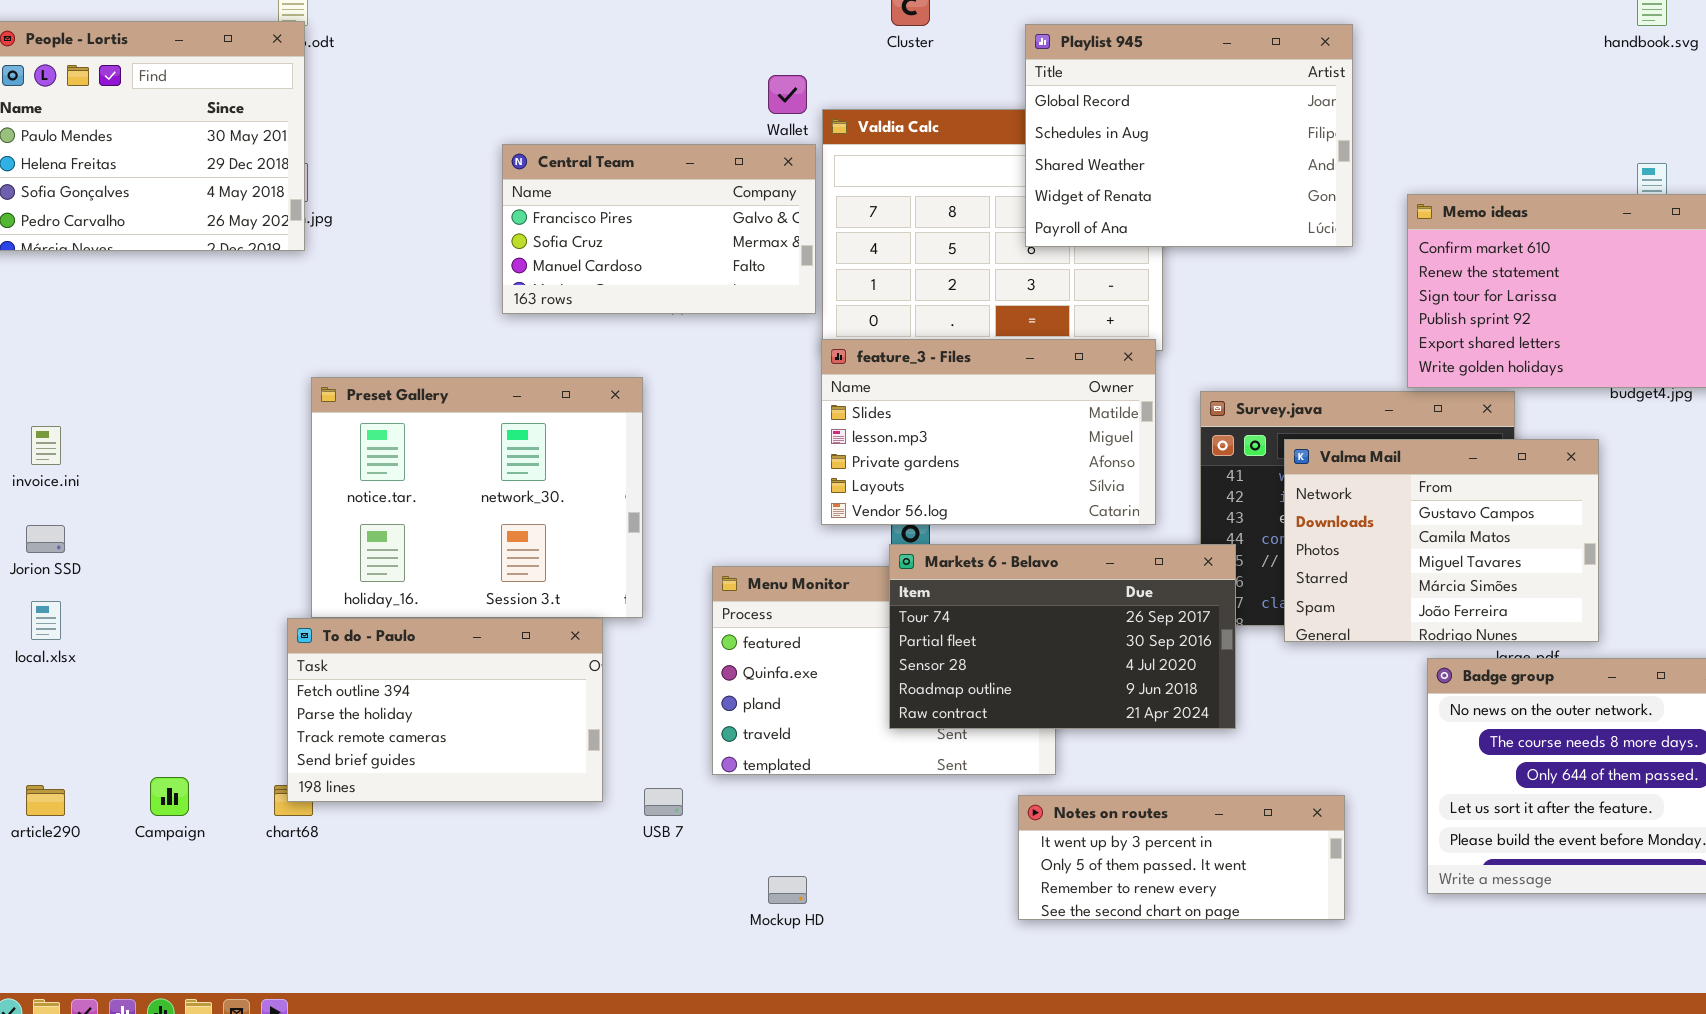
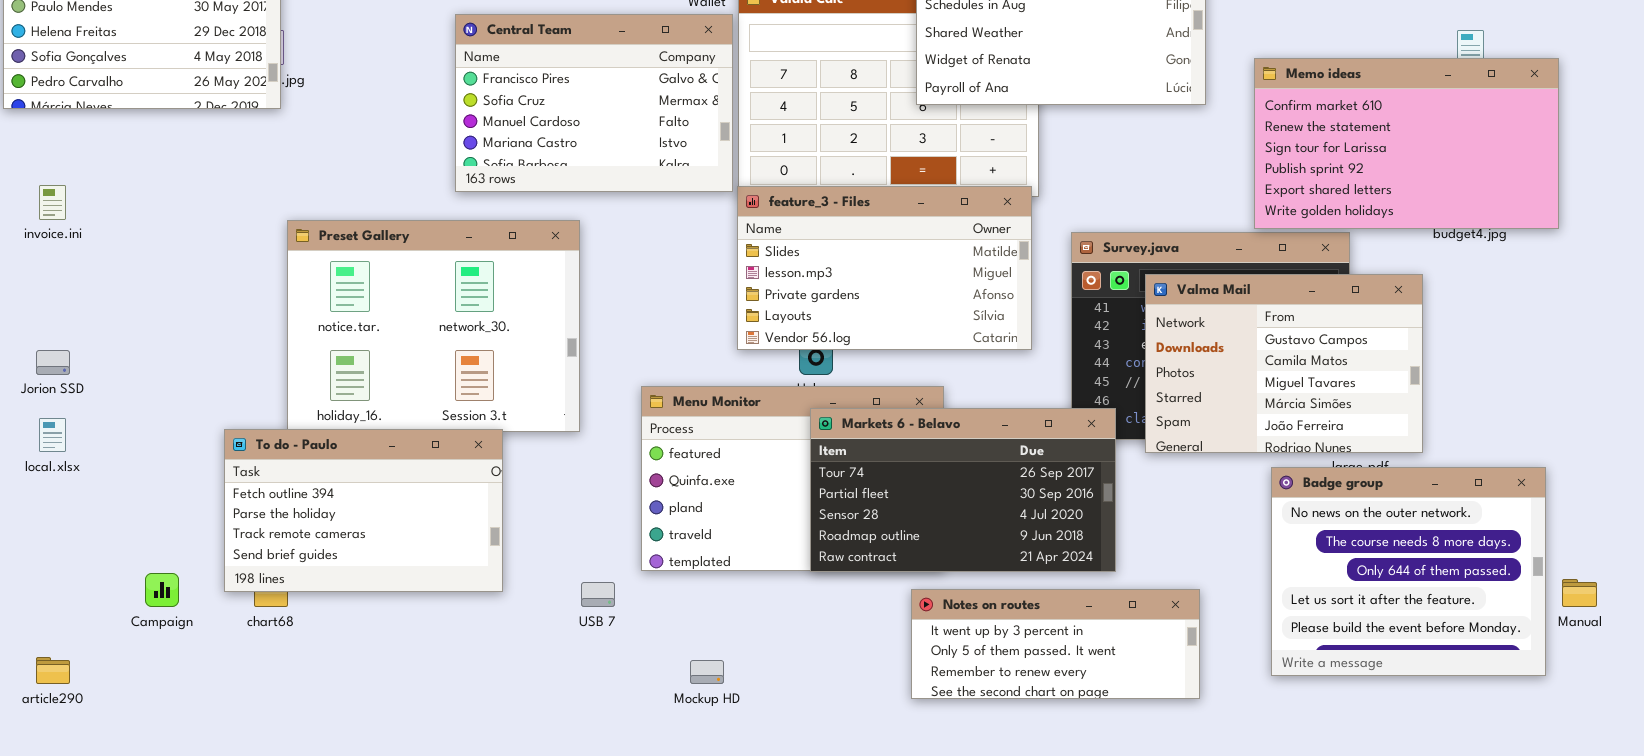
Central Team: [502,144,816,314] -> [455,14,733,192], resized
invoice.ini: [31,426,61,465] -> [39,185,66,220], moved
Markets 6 - Belavo: [889,544,1236,729] -> [810,408,1116,572], moved
To do - Paulo: [287,618,603,802] -> [224,429,503,592], moved
article290: [26,785,65,816] -> [36,657,70,684], moved

